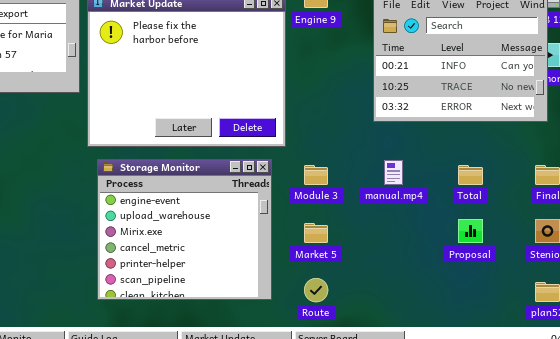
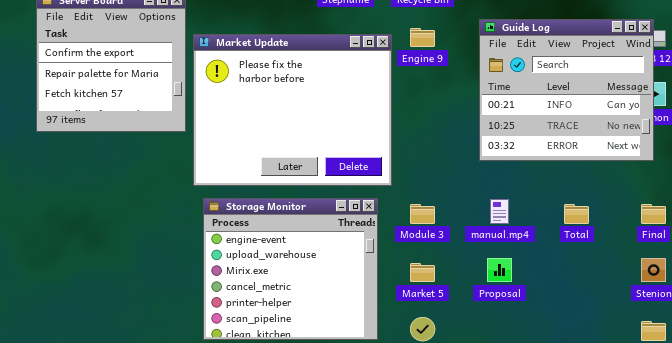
Proposal: [458,219,483,243] -> [487,258,512,282], moved

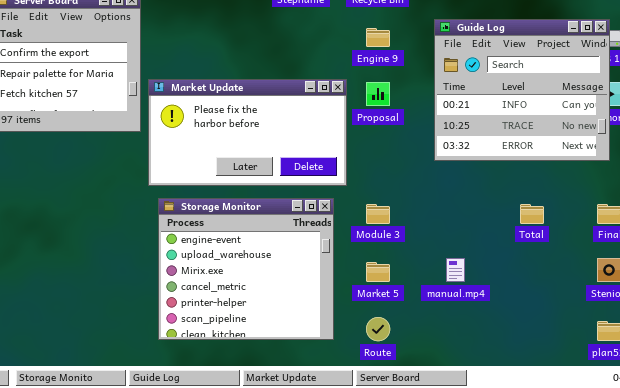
Market Update: [193,34,392,186] -> [148,79,347,186], resized
manual.mp4: [490,199,509,224] -> [446,258,465,282], moved
Proposal: [487,258,512,282] -> [366,82,390,106], moved

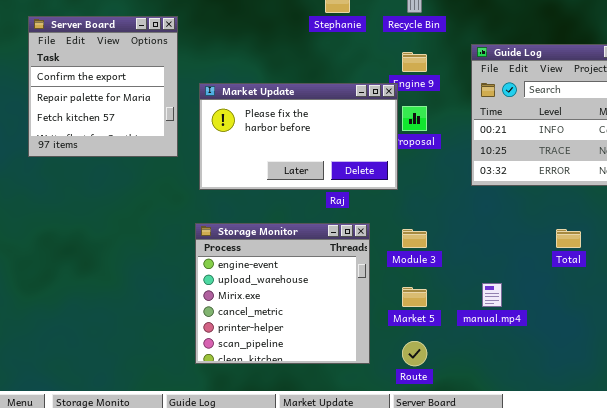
Market Update: [148,79,347,186] -> [199,83,398,190], moved

